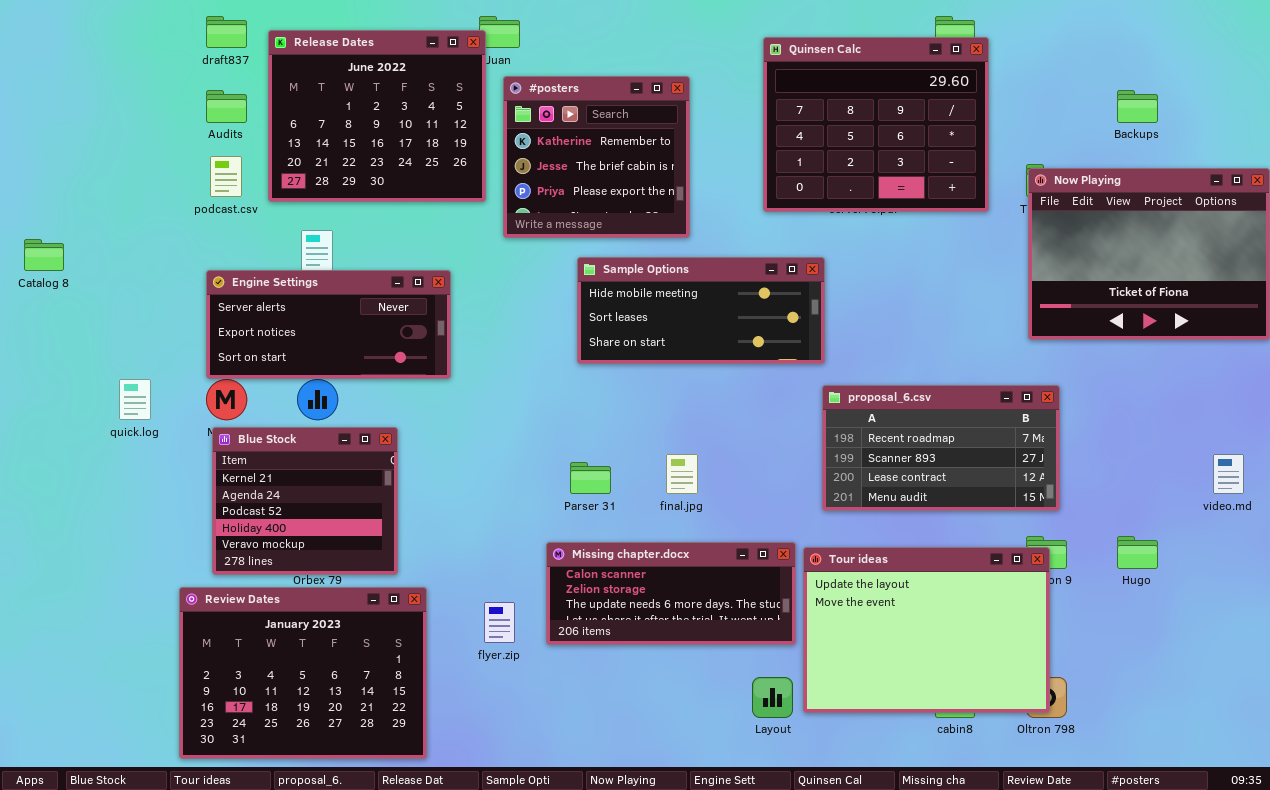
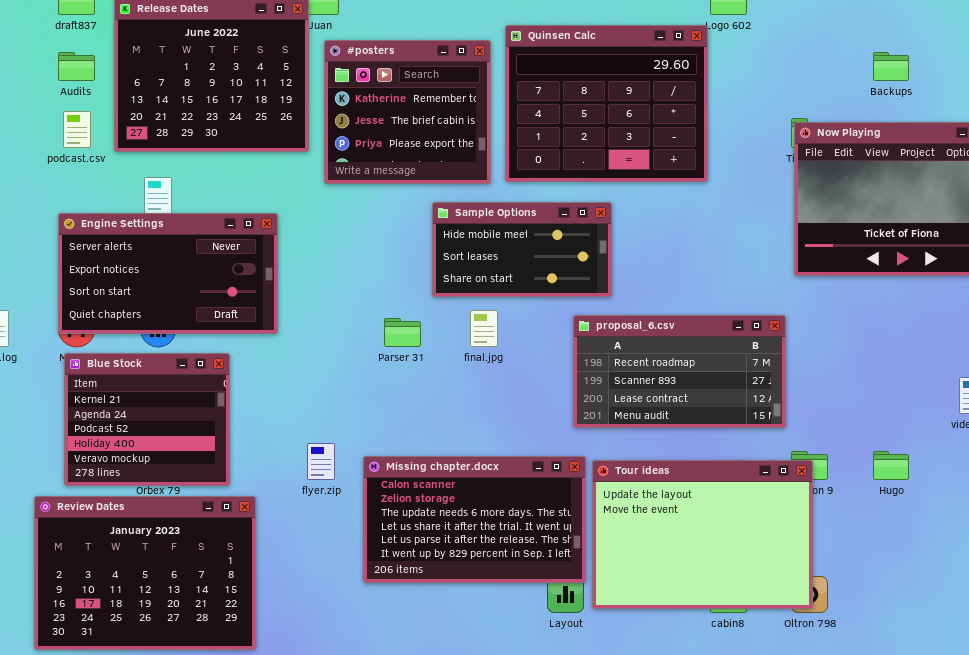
Quinsen Calc: [763,37,989,212] -> [505,25,708,182], moved
Sample Options: [577,257,825,364] -> [432,202,612,297], resized
Engine Settings: [206,270,451,379] -> [58,213,278,334], resized
proposal_6.csv: [822,385,1060,511] -> [573,315,786,428], moved
final.jpg: [666,454,698,494] -> [470,310,498,347], moved
Parser 31: [570,462,611,494] -> [384,318,421,347], moved
Missing chapter.docx: [546,542,796,645] -> [363,456,586,583], resized
flyer.zip: [484,602,515,643] -> [307,443,335,480], moved

